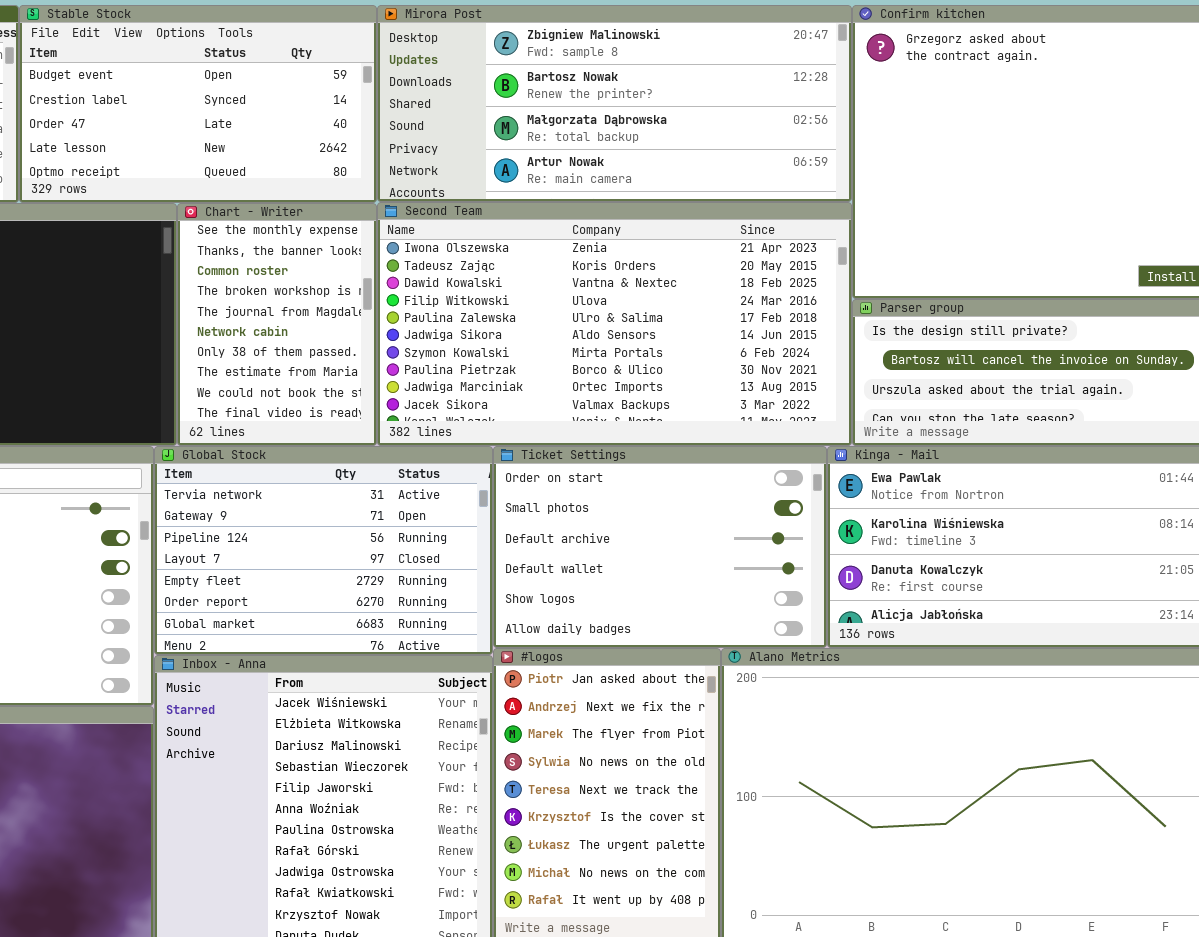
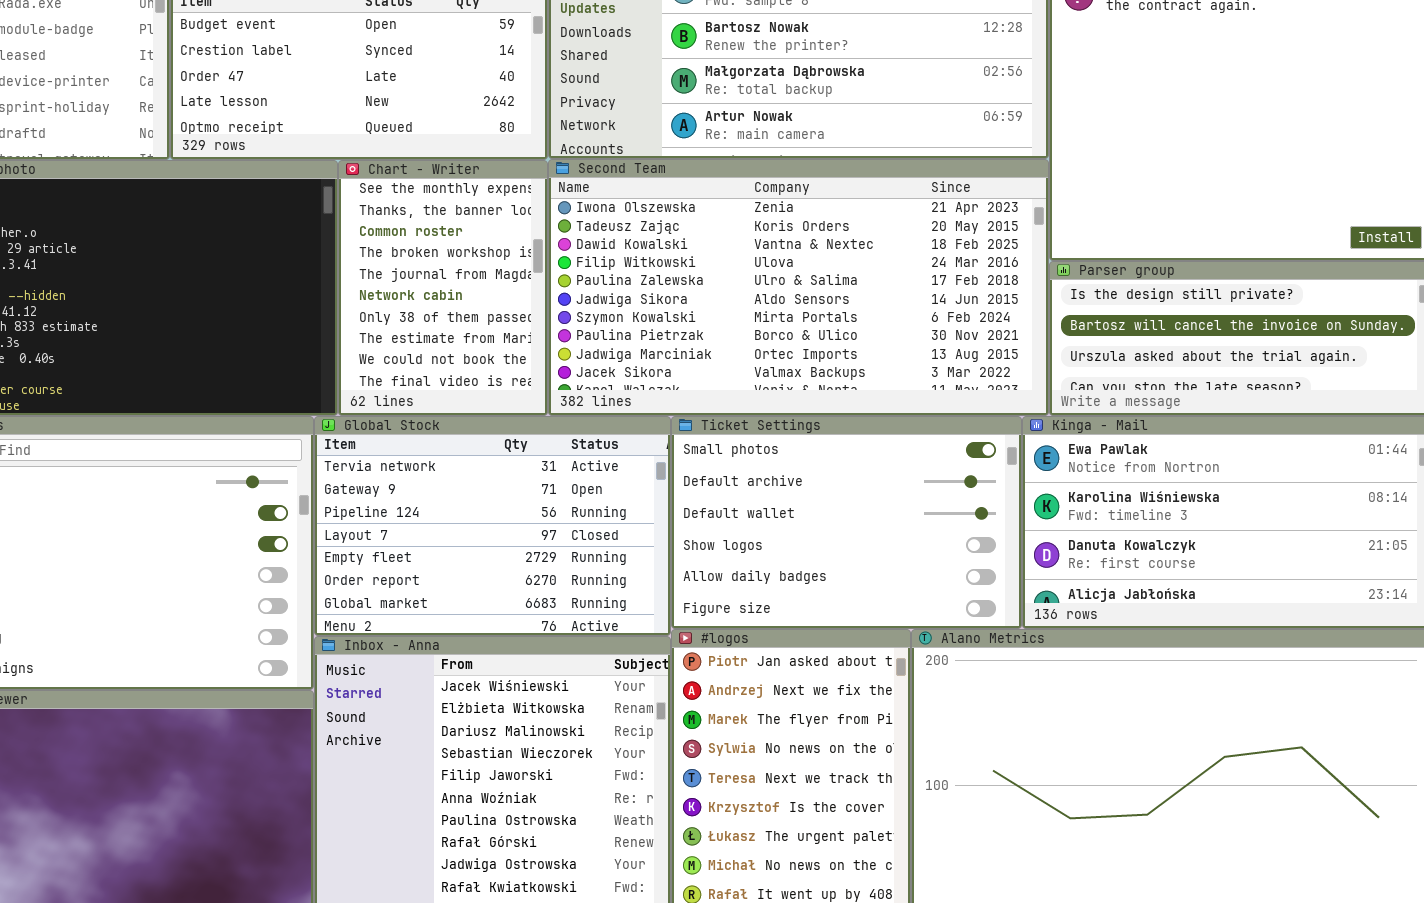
Ticket Settings: [493,446,827,648] -> [671,416,1022,629], scrolled down 1 row

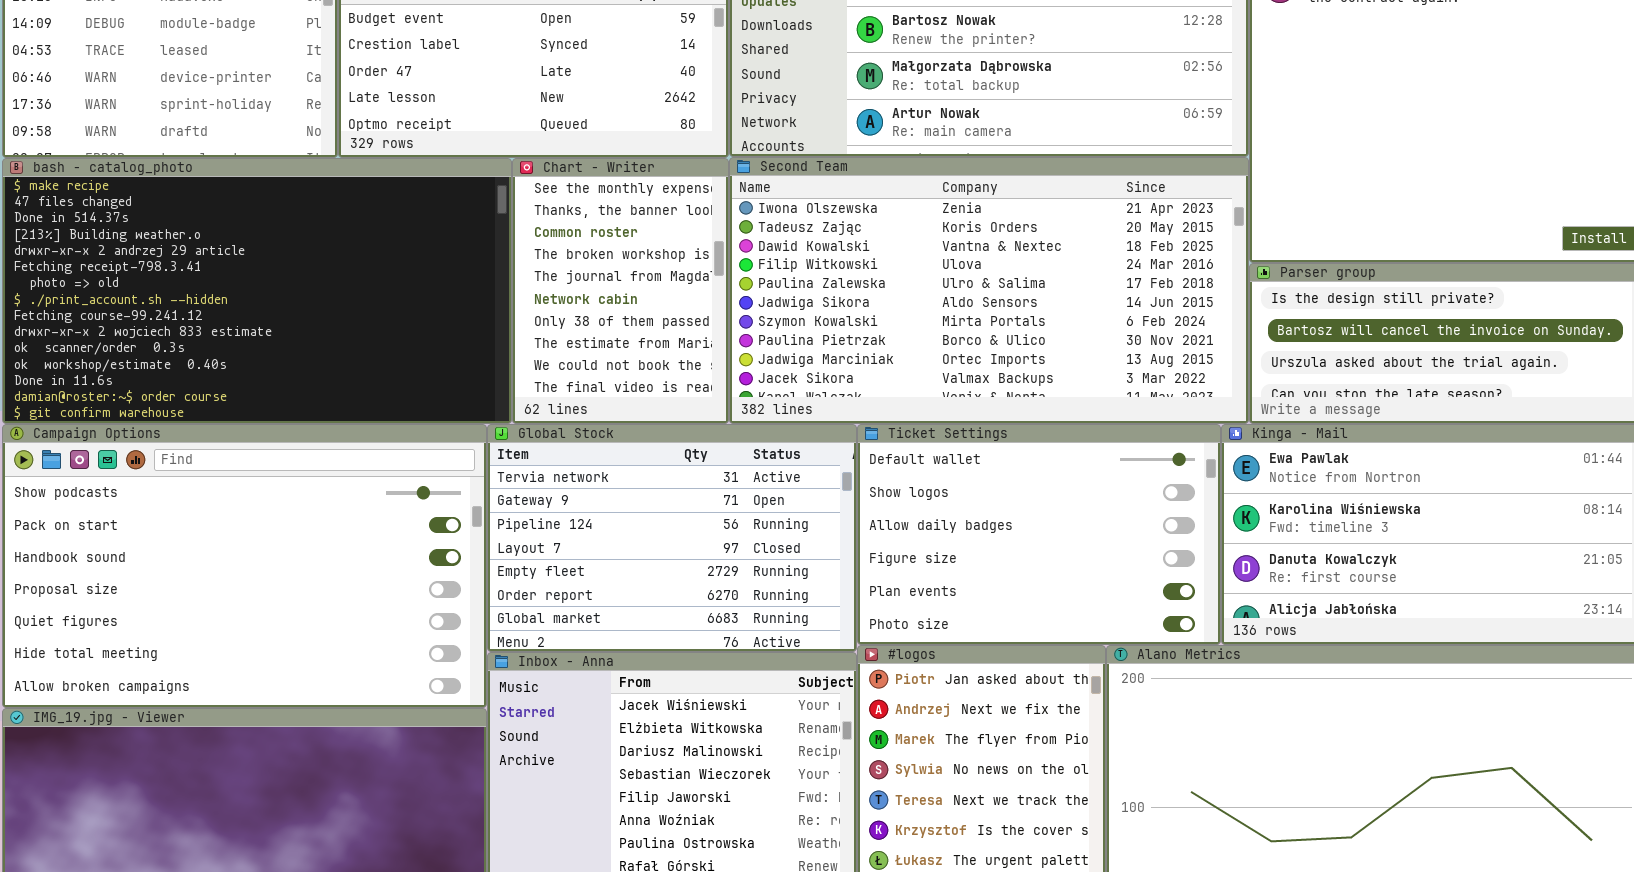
Ticket Settings: [671,416,1022,629] -> [857,424,1221,645], scrolled down 2 rows

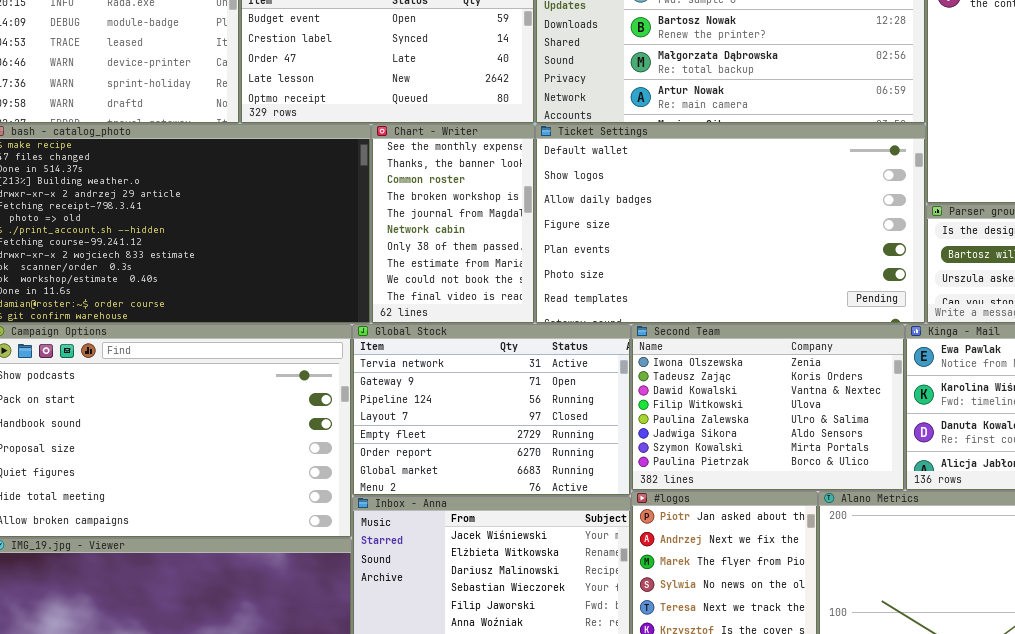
Second Team: [729,157,1249,424] -> [631,324,905,491], moved, resized
Ticket Settings: [857,424,1221,645] -> [535,124,926,324], moved, resized

